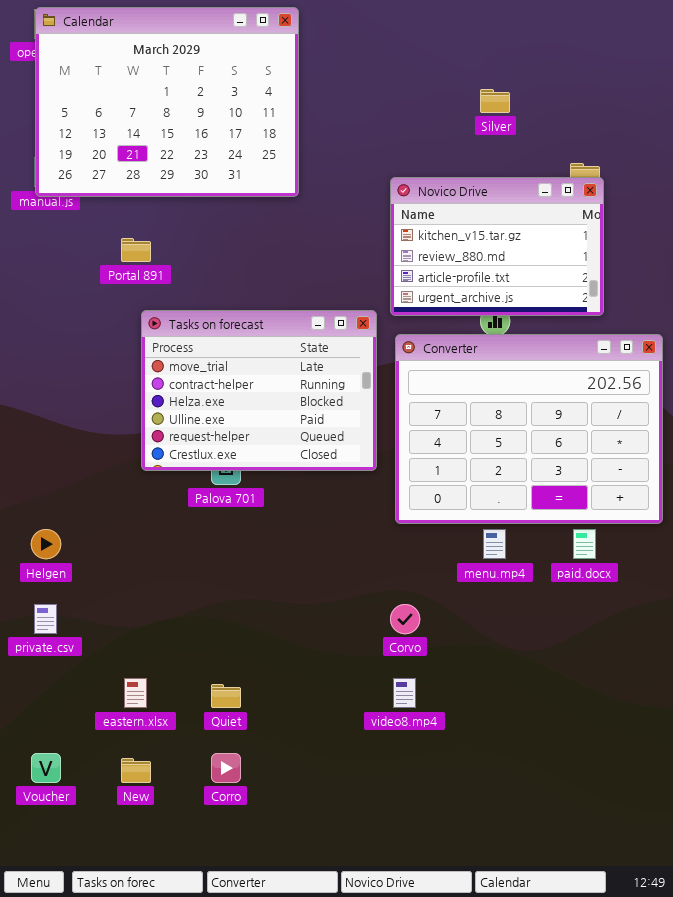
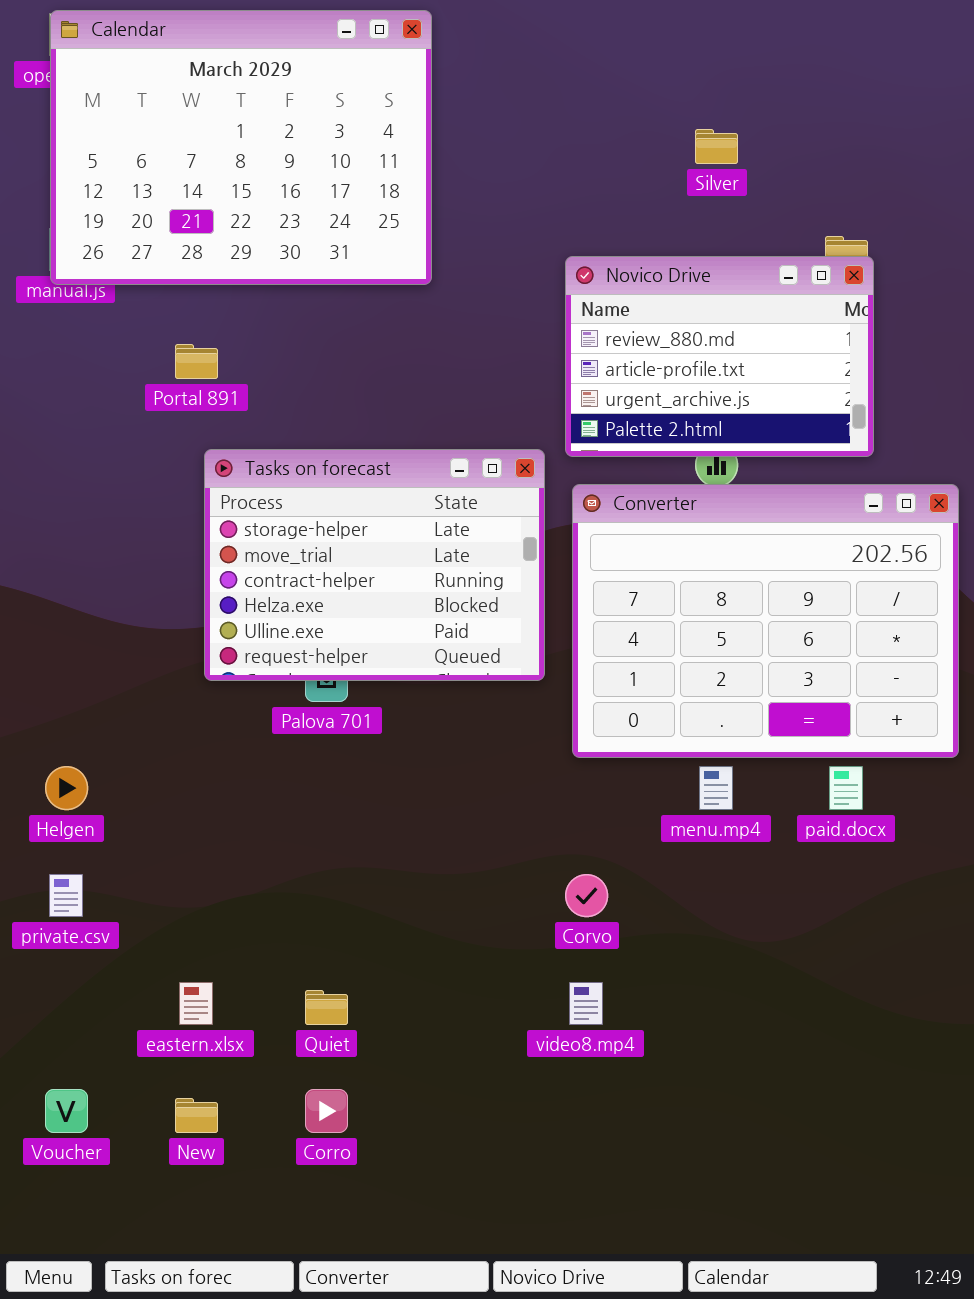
Novico Drive: [390,177,604,316] -> [565,256,874,457], scrolled down 1 row
Tasks on forecast: [141,310,377,471] -> [204,449,545,681], scrolled up 1 row

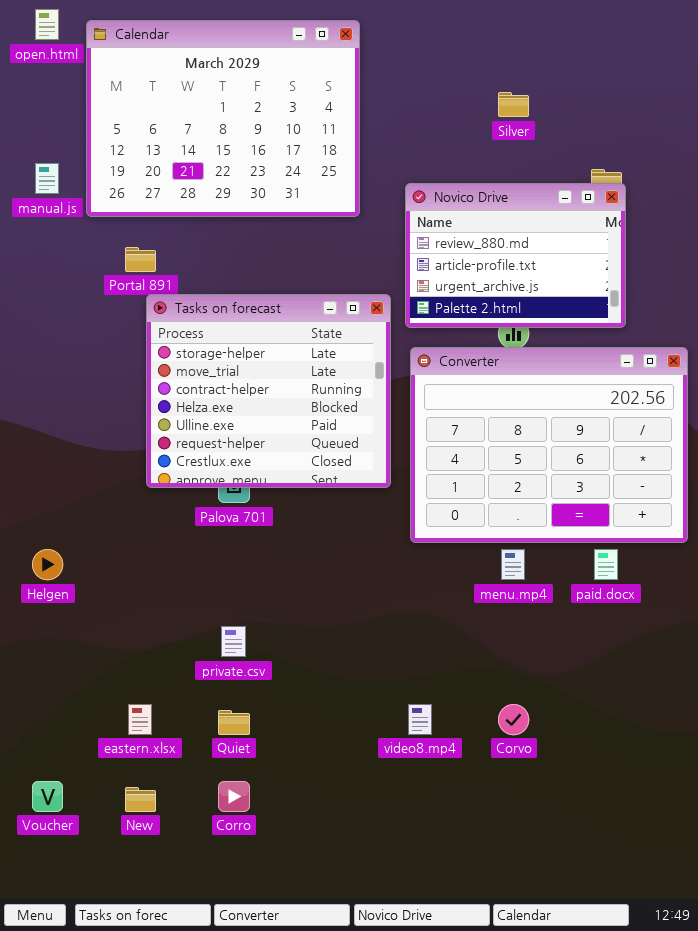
Calendar: [50,10,432,285] -> [86,20,360,217], moved
Tasks on forecast: [204,449,545,681] -> [146,294,391,488], resized
private.csv: [49,874,83,917] -> [221,626,246,657], moved
Corvo: [565,874,608,917] -> [498,704,529,735], moved

